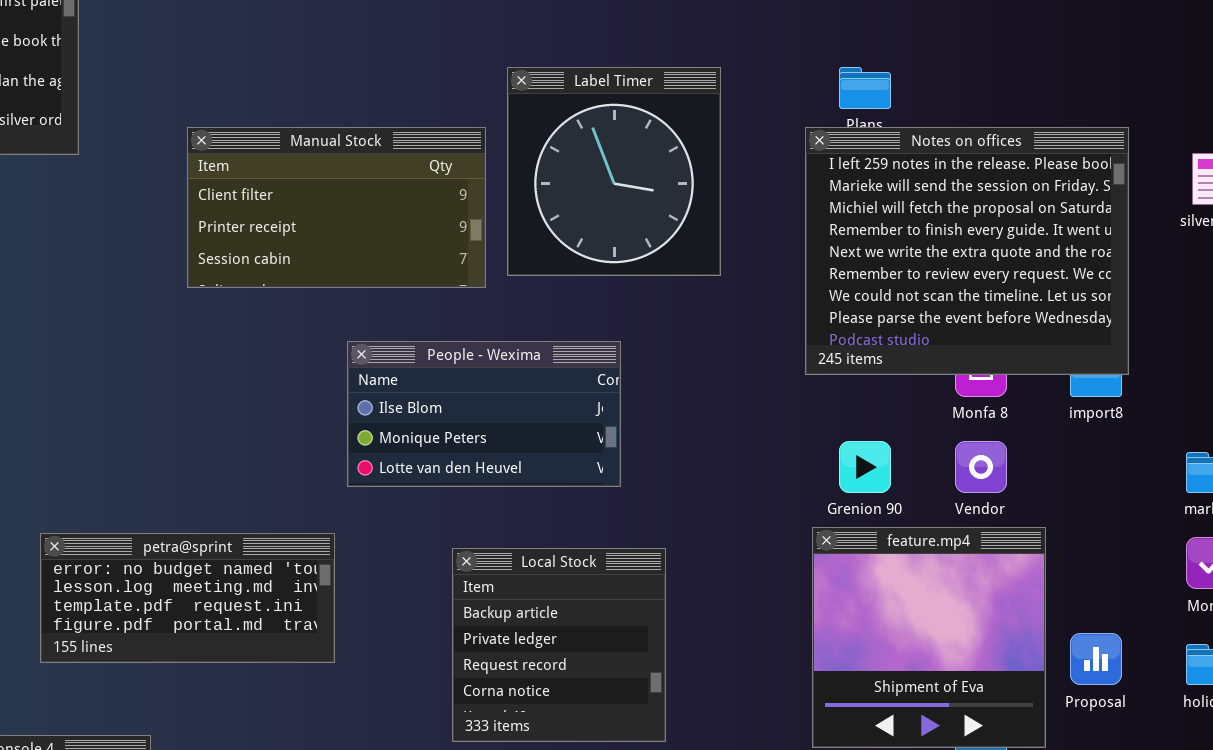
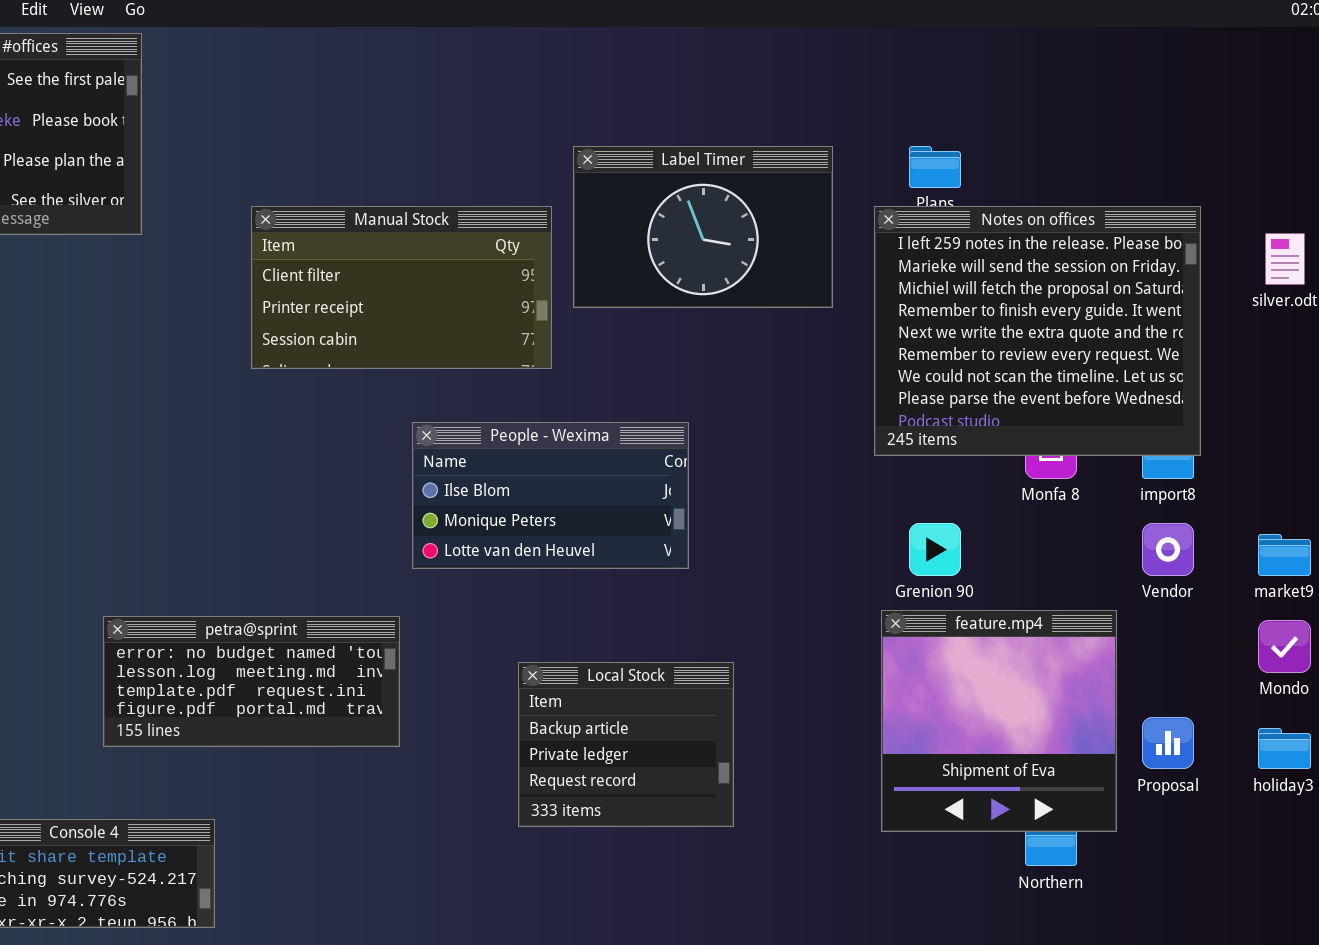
Label Timer: [507,67,721,276] -> [573,146,833,308], resized
Vendor: [955,441,1007,493] -> [1142,523,1194,576], moved
Local Stock: [452,548,666,742] -> [518,662,734,827], resized

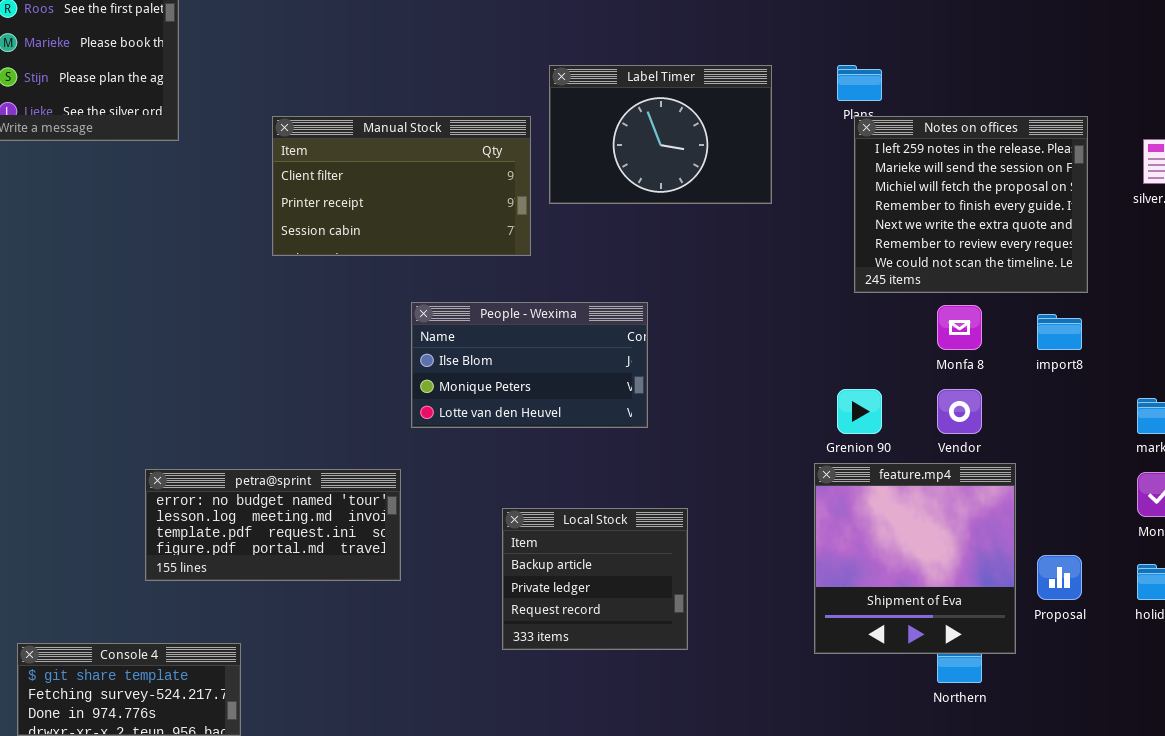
Notes on offices: [874,206,1201,456] -> [854,116,1088,293], resized
Vendor: [1142,523,1194,576] -> [937,389,982,434], moved

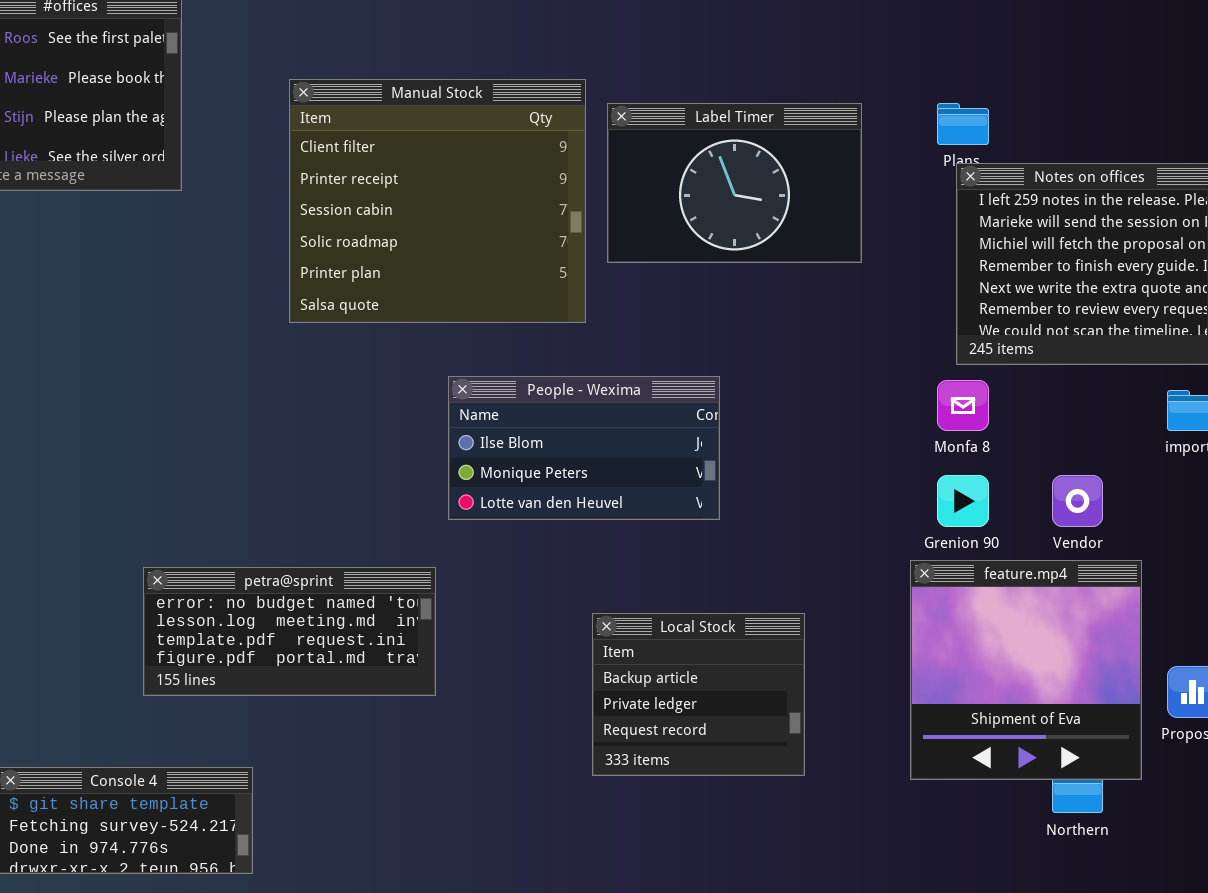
Manual Stock: [272,116,531,256] -> [289,79,586,323], resized
Monfa 8: [937,305,982,350] -> [937,380,989,431], moved
Local Stock: [502,508,688,650] -> [592,613,805,776], moved

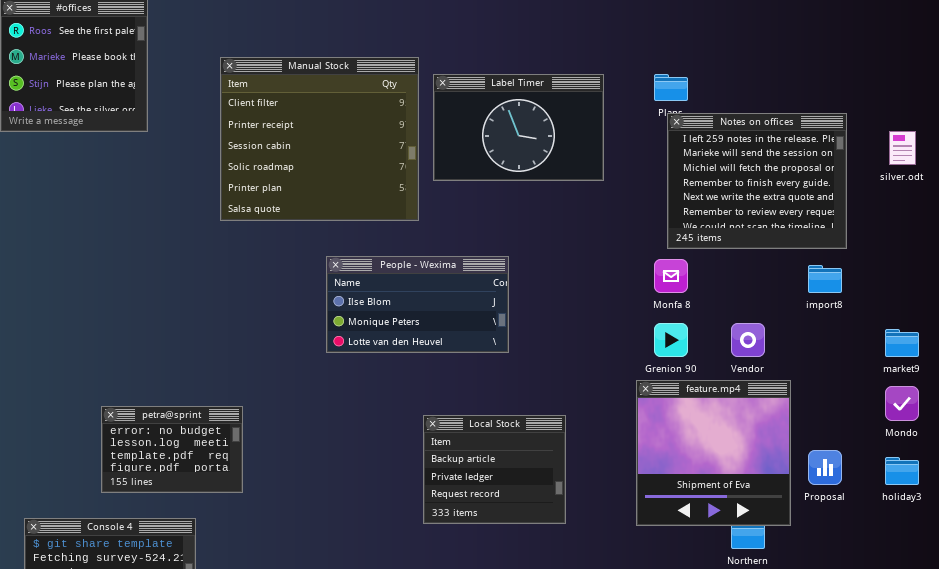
petra@sprint: [143,567,436,696] -> [101,406,243,493], moved, resized

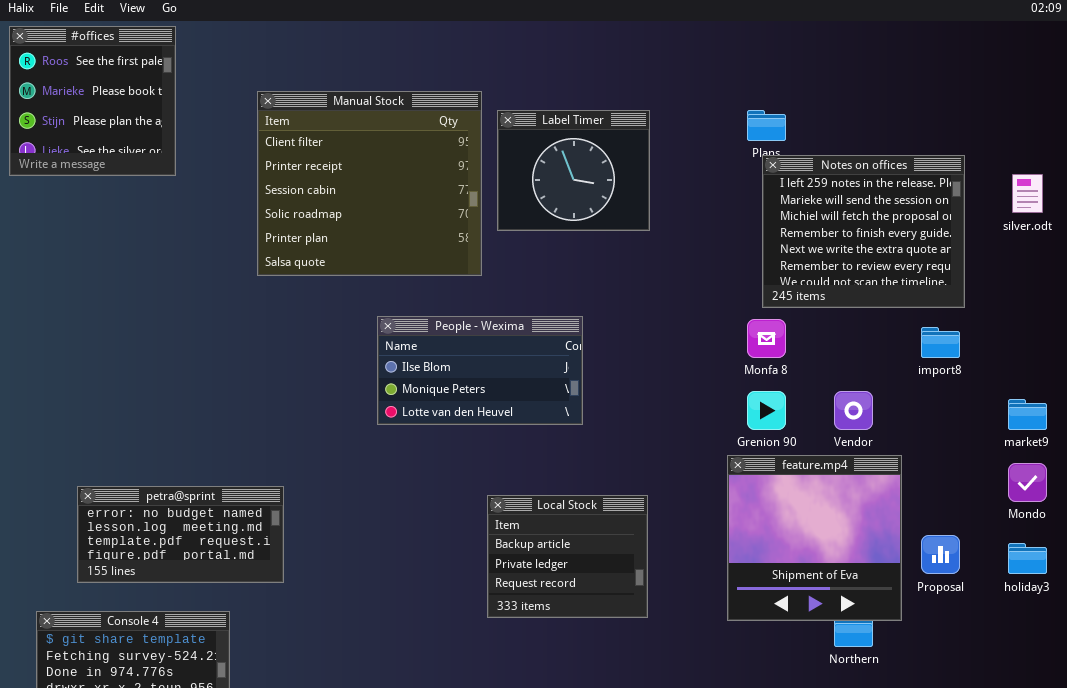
Label Timer: [433,74,604,181] -> [497,110,650,231], resized
petra@sprint: [101,406,243,493] -> [77,486,284,583], resized

